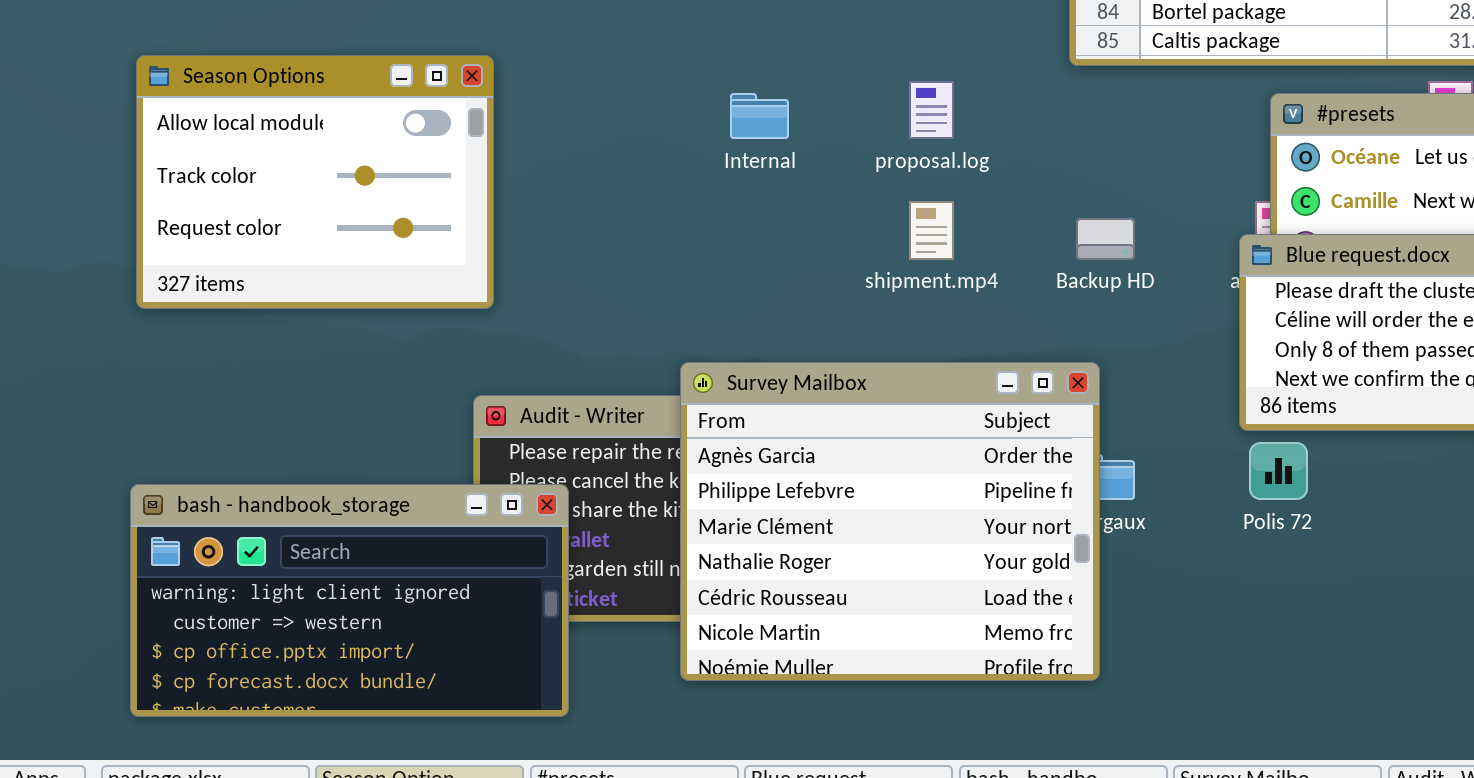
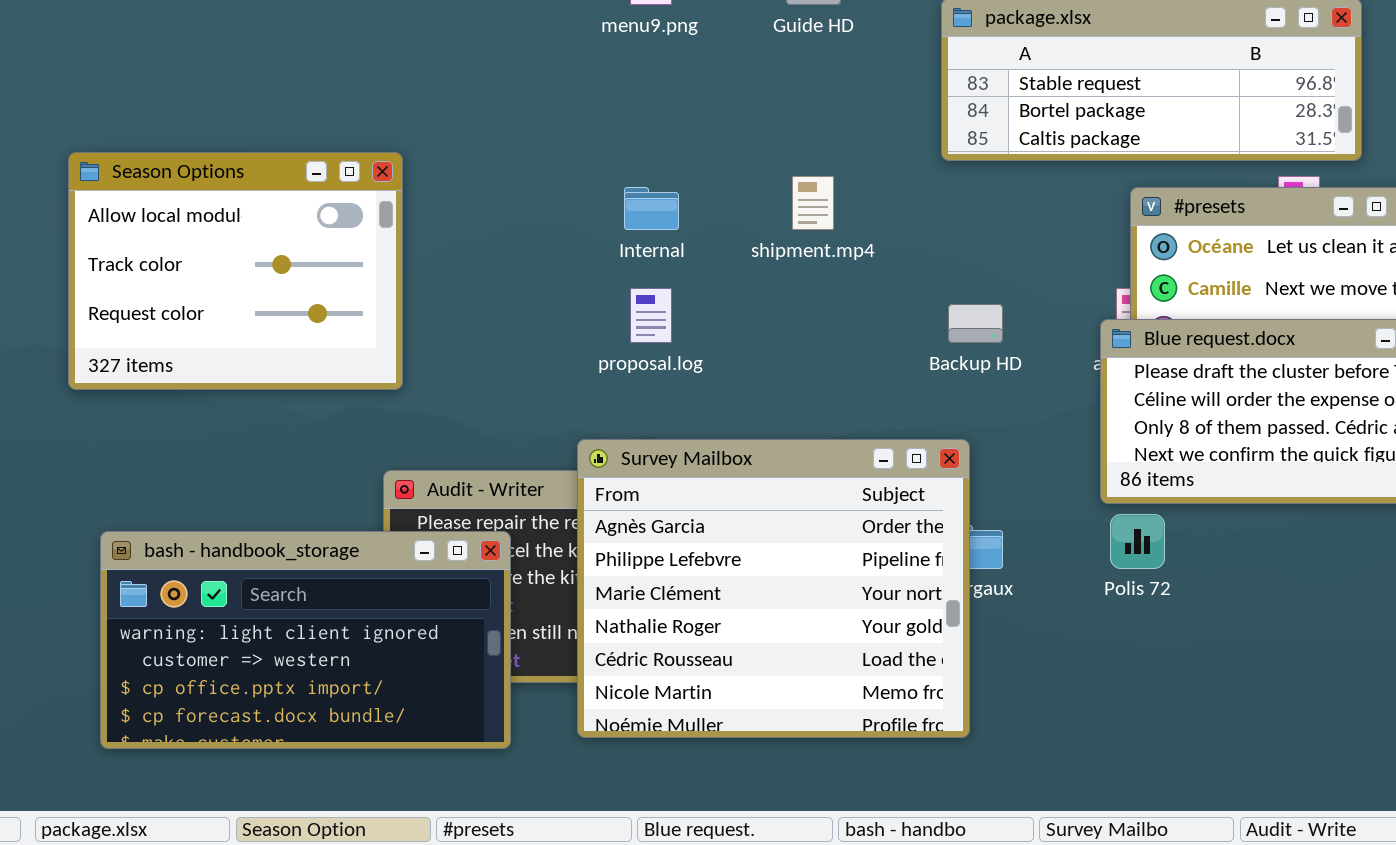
proposal.log: [909,81,954,139] -> [630,288,672,343], moved
shipment.mp4: [909,201,954,260] -> [792,176,834,230], moved
bash - handbook_storage: [130,484,569,717] -> [100,531,511,749], moved

